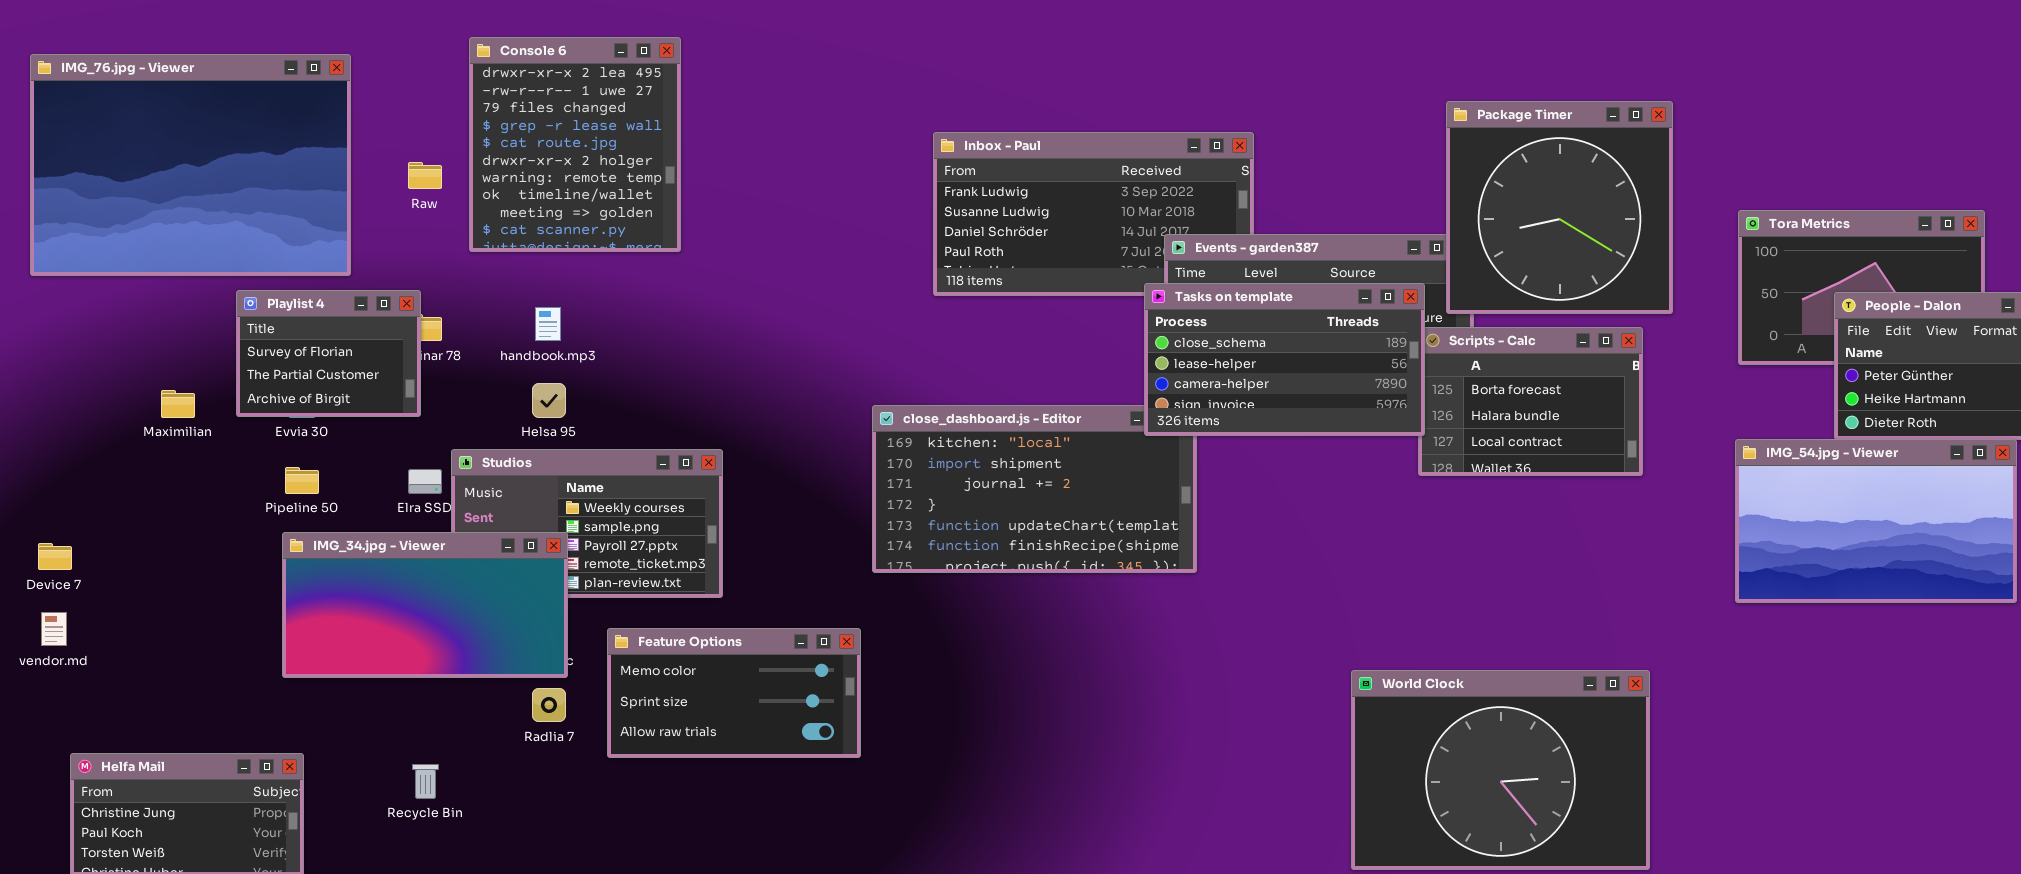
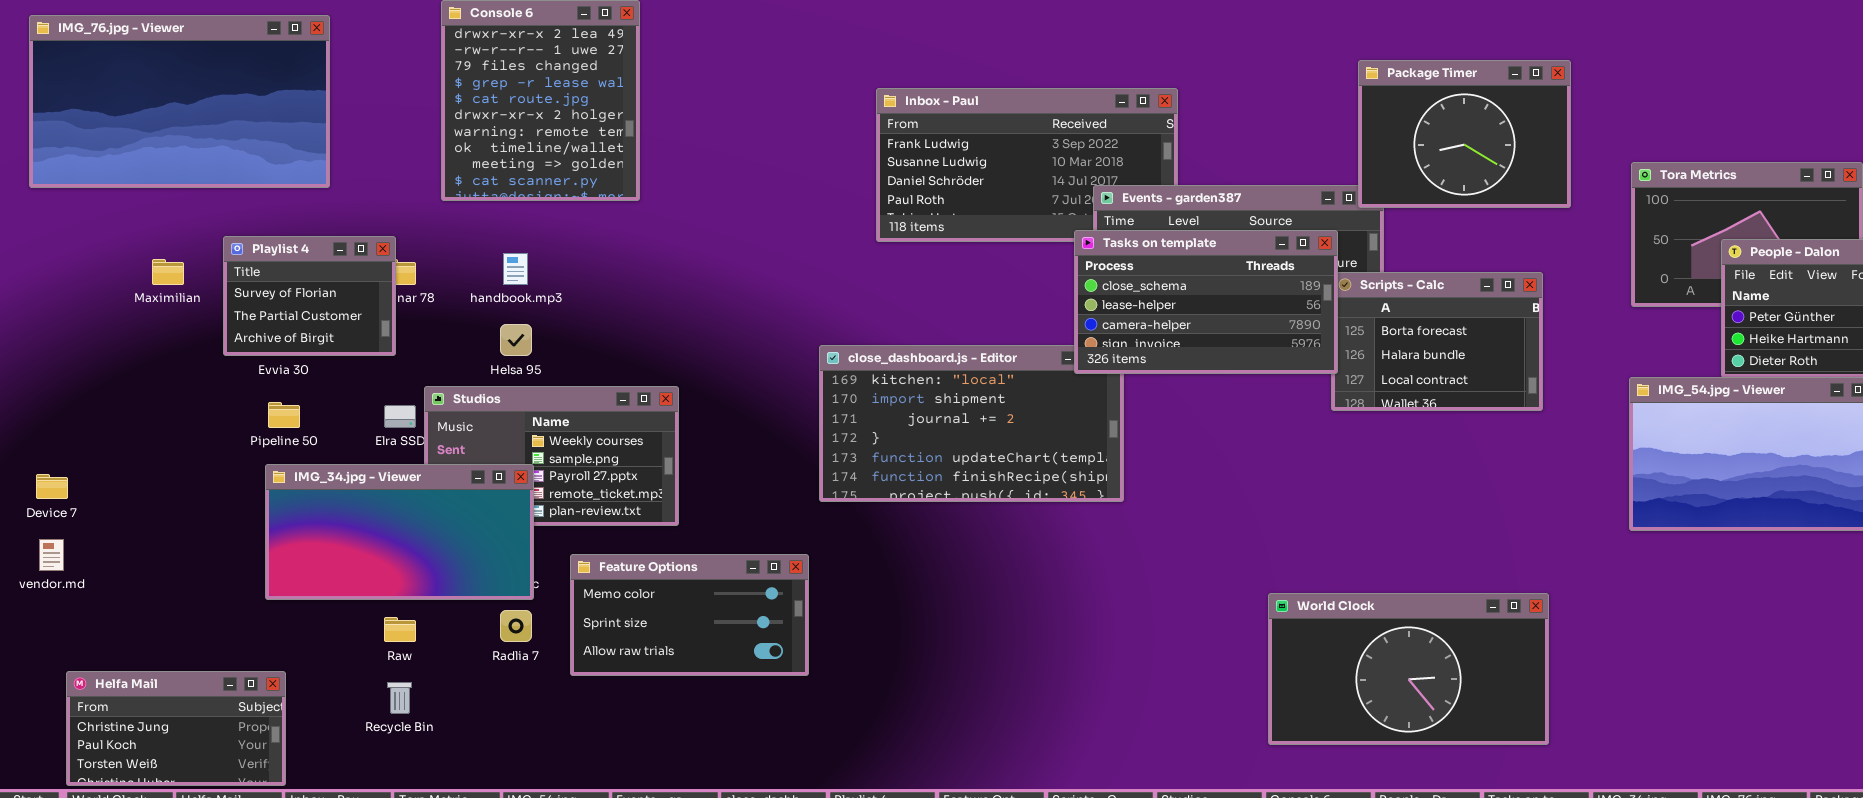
IMG_76.jpg - Viewer: [30,54,351,276] -> [29,15,330,188], resized
Package Timer: [1446,101,1673,314] -> [1358,60,1571,208], resized
Raw: [408,162,442,189] -> [384,617,416,642], moved
Maximilian: [161,390,195,418] -> [152,259,184,285], moved
World Clock: [1351,670,1650,870] -> [1268,593,1549,745], resized

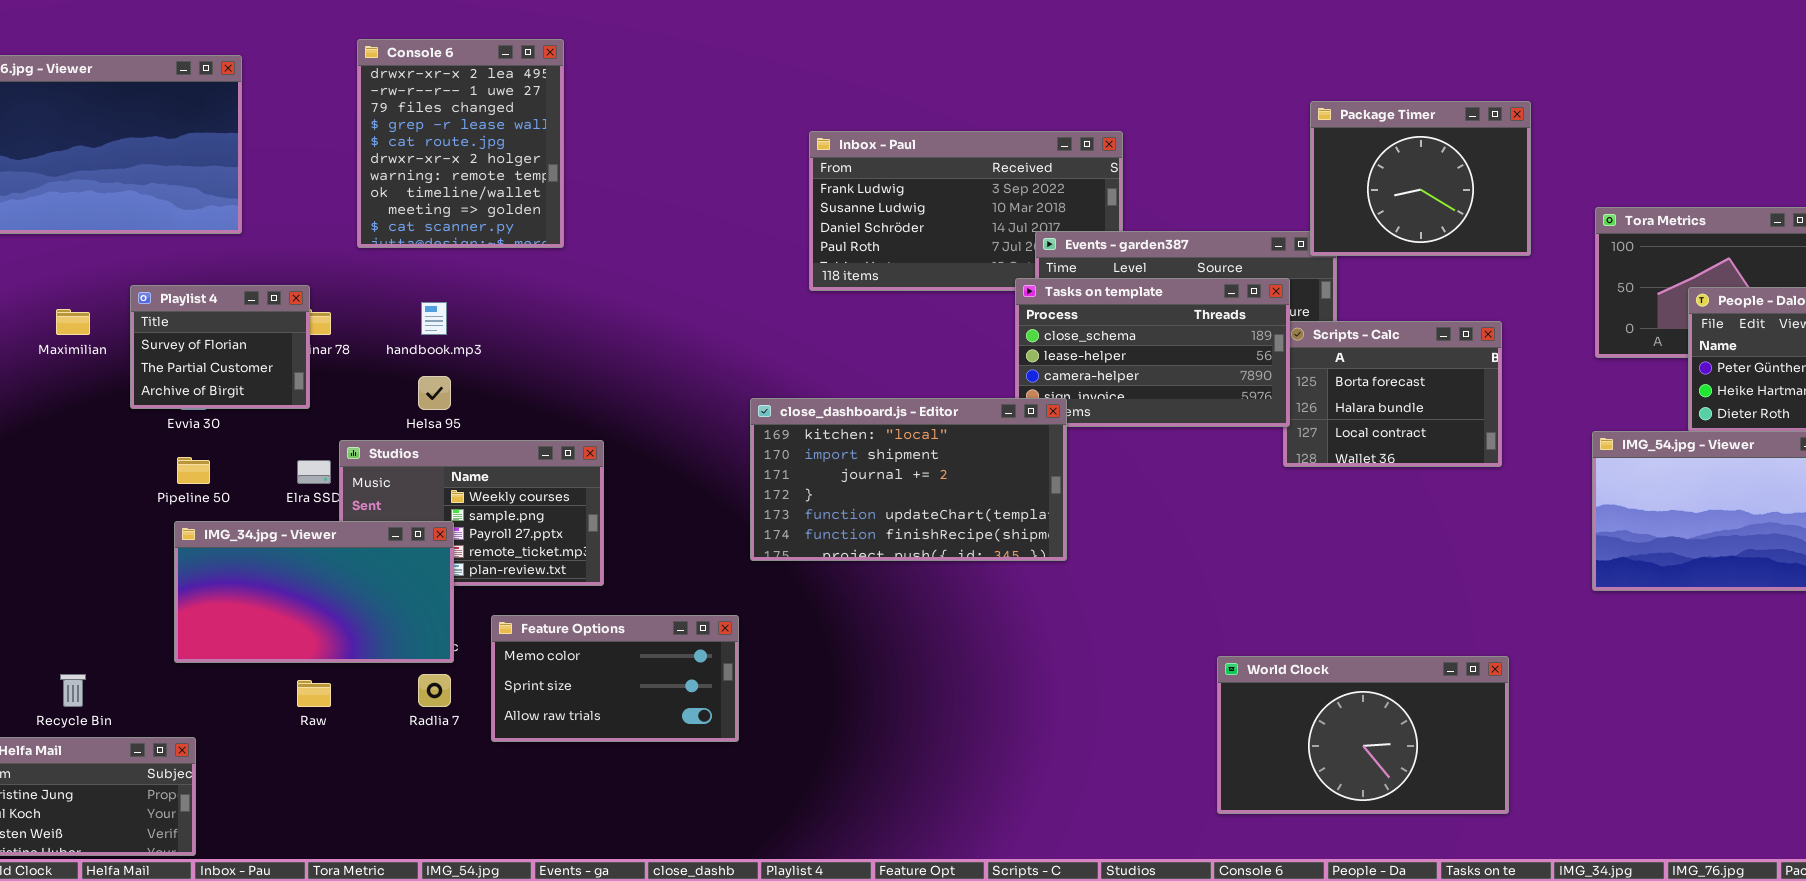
close_dashboard.js - Editor: [819,345,1124,502] -> [750,398,1067,561], raised
Recycle Bin: [387,682,412,714] -> [60,674,86,707], moved

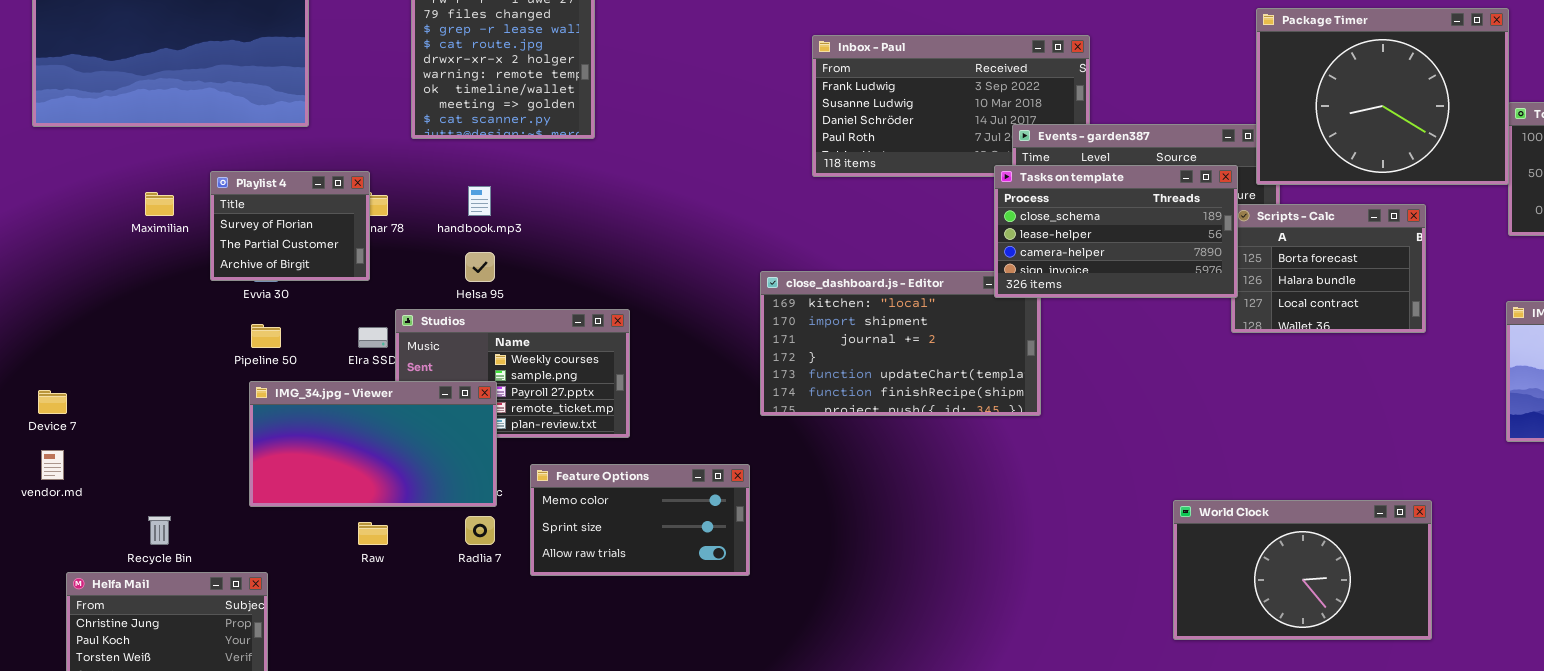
Package Timer: [1310,101,1531,256] -> [1256,8,1509,185], resized
Tasks on template: [1015,278,1290,427] -> [994,165,1238,298], raised

